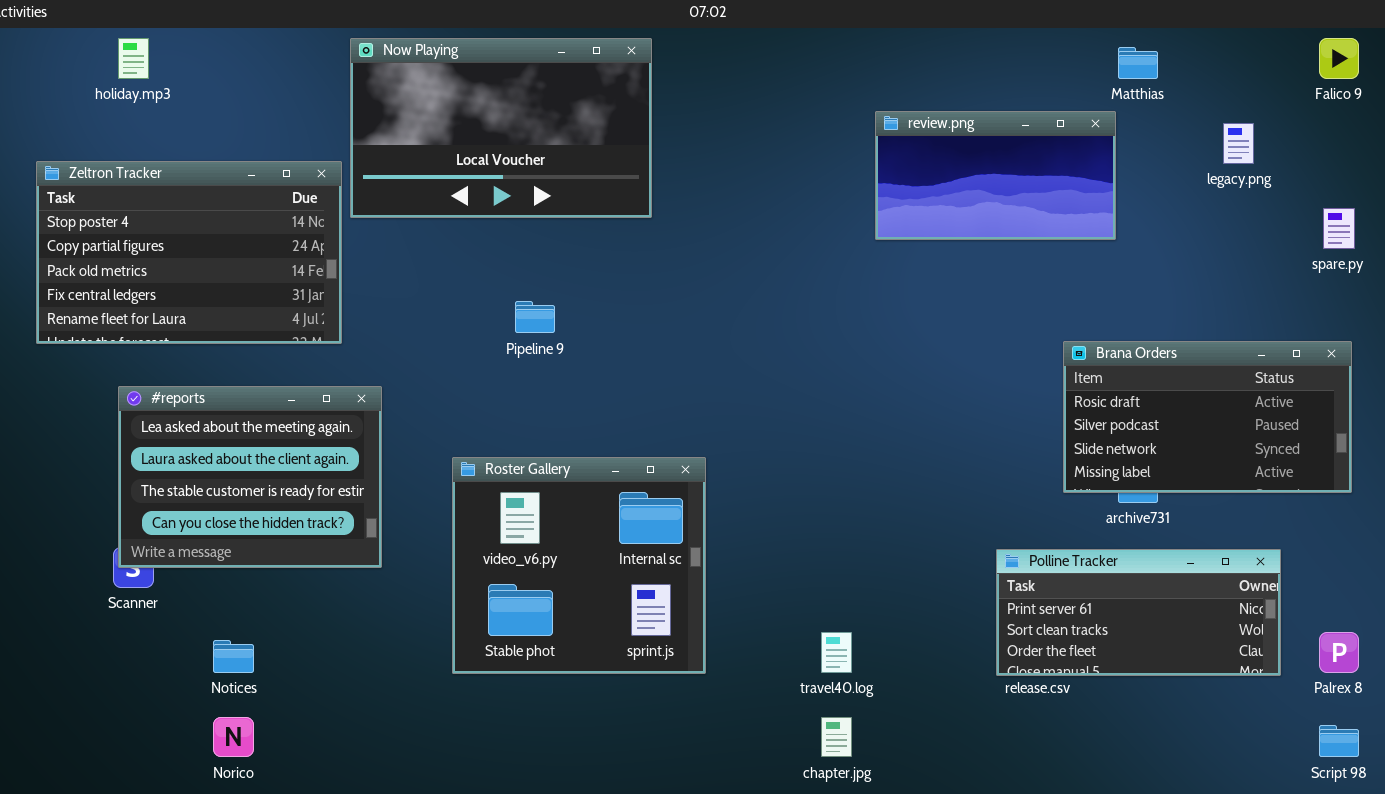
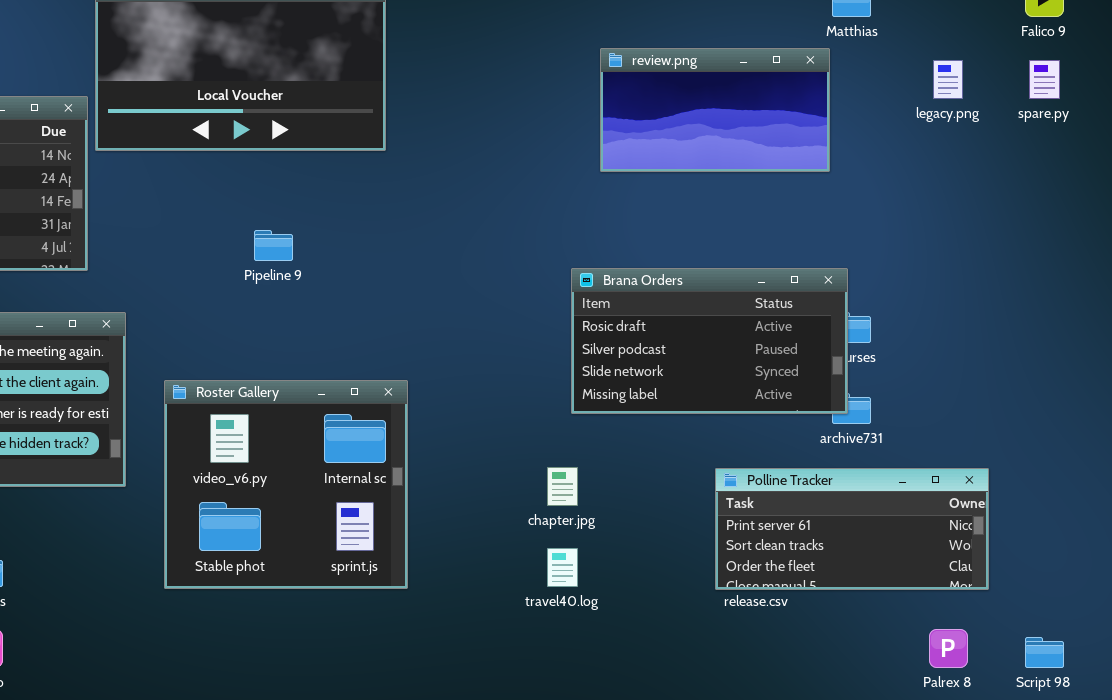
spare.py: [1323,208,1355,249] -> [1029,60,1060,99], moved
Brana Orders: [1063,341,1352,493] -> [571,268,848,414], moved
Roster Gallery: [452,457,706,674] -> [164,380,408,589], moved
Palrex 8: [1319,632,1359,673] -> [929,629,968,668], moved
chapter.jpg: [821,717,852,757] -> [547,467,578,506], moved

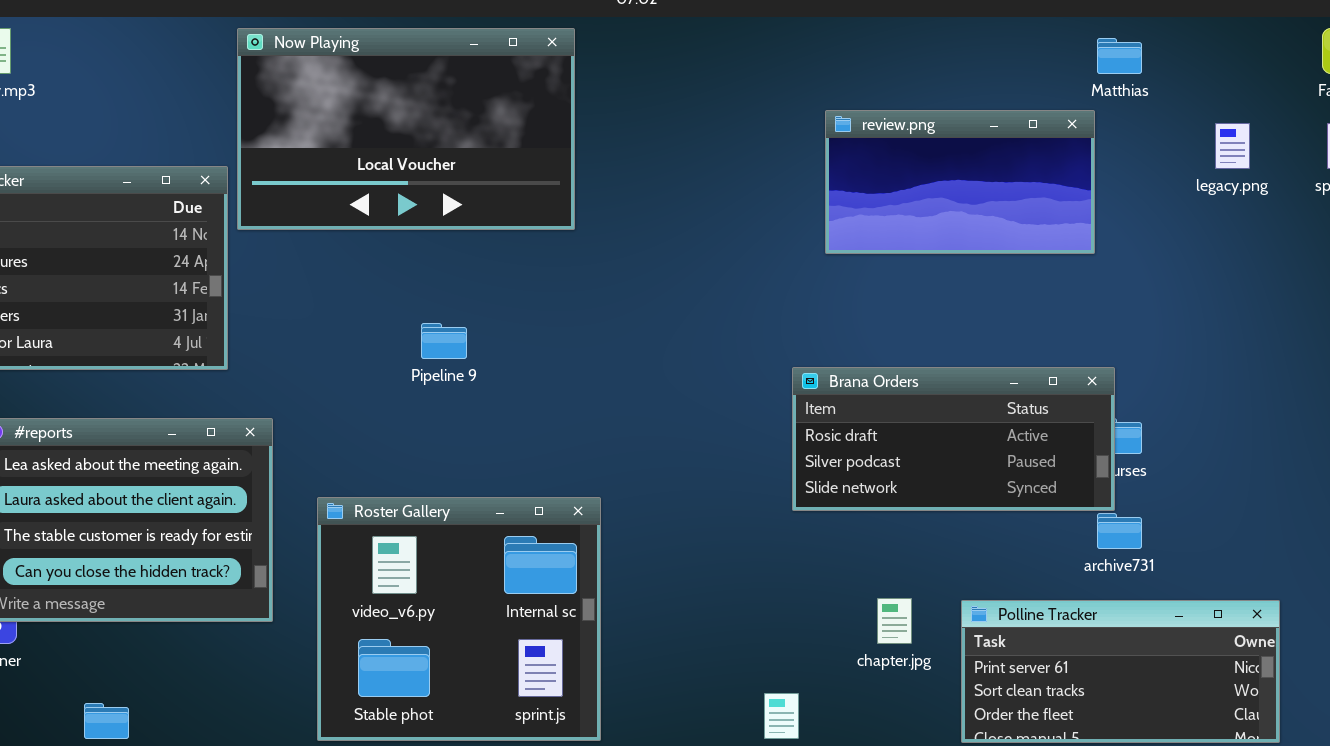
Brana Orders: [571,268,848,414] -> [792,367,1115,511], resized
chapter.jpg: [547,467,578,506] -> [877,598,912,644], moved

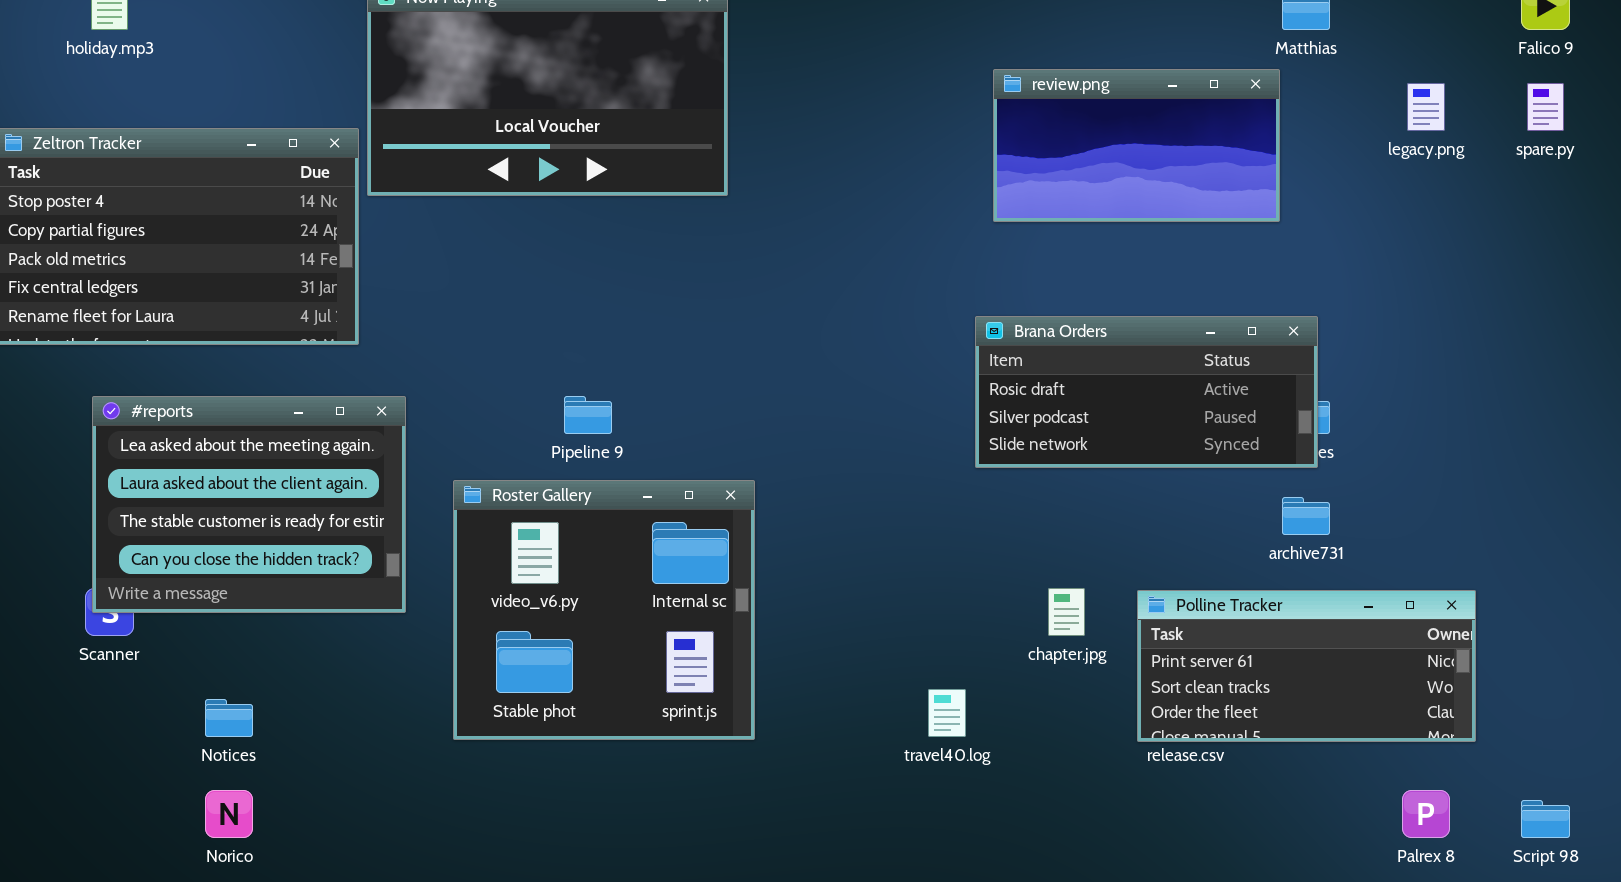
Pipeline 9: [421,323,467,359] -> [564,396,612,434], moved
Brana Orders: [792,367,1115,511] -> [975,316,1318,468], moved

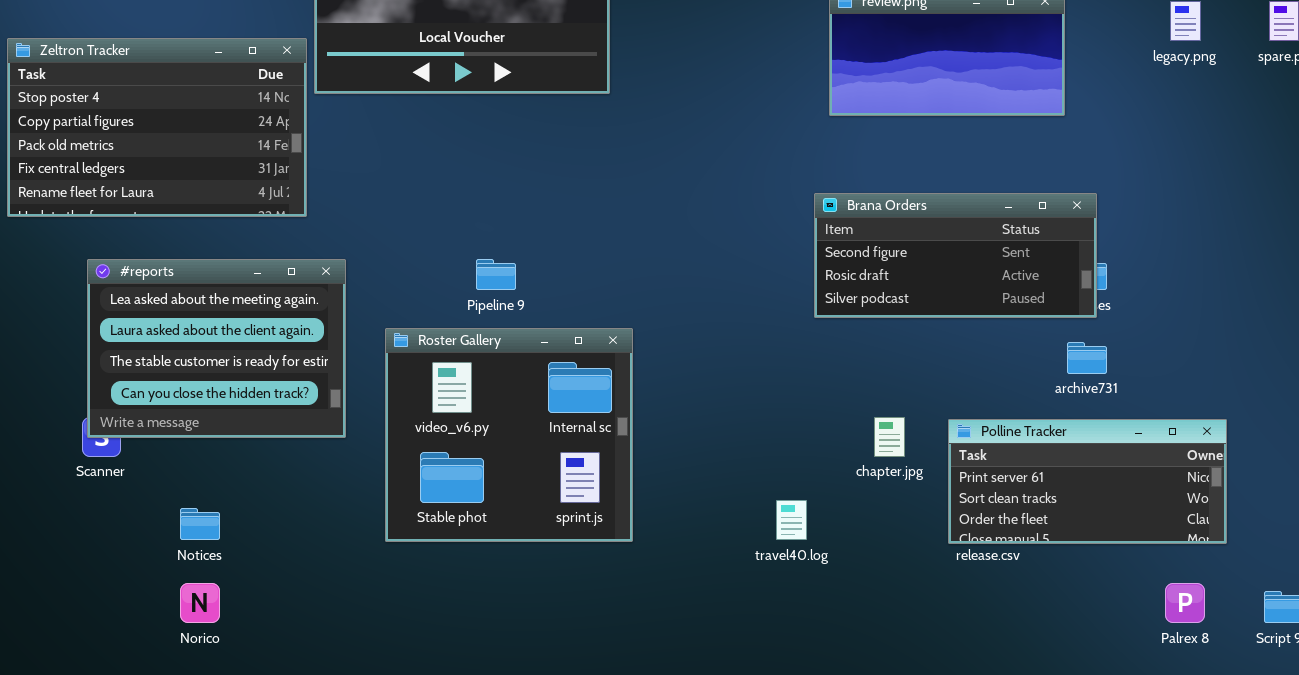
Brana Orders: [975,316,1318,468] -> [814,193,1097,318], scrolled up 1 row

